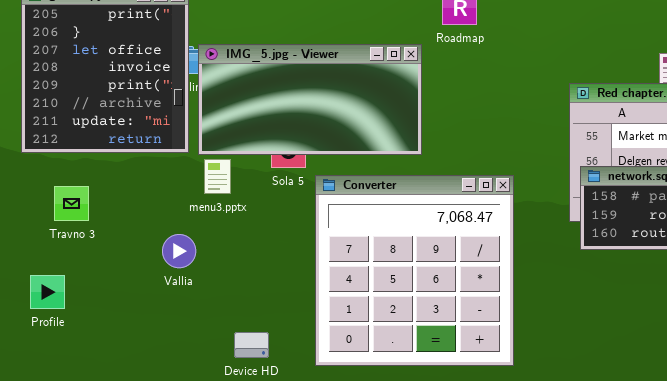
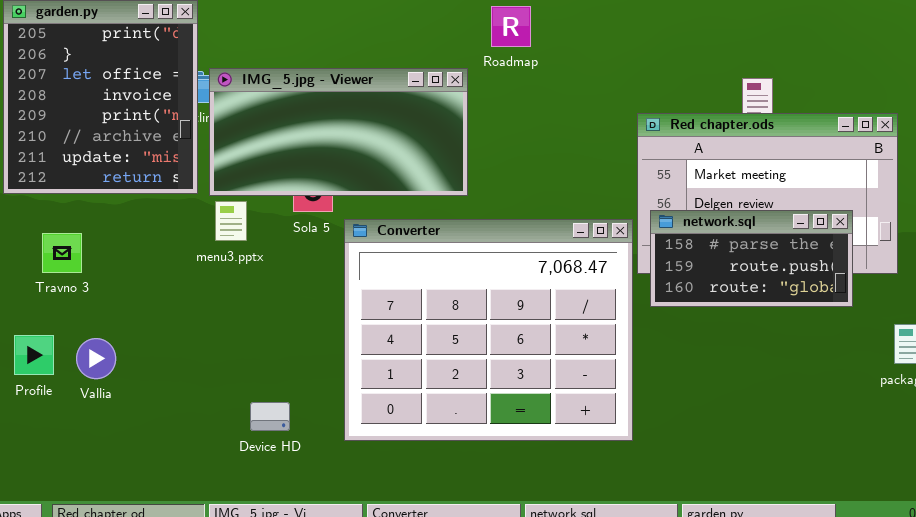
Converter: [315,175,514,366] -> [344,219,633,441], resized
Vallia: [162,234,196,268] -> [76,338,116,379], moved

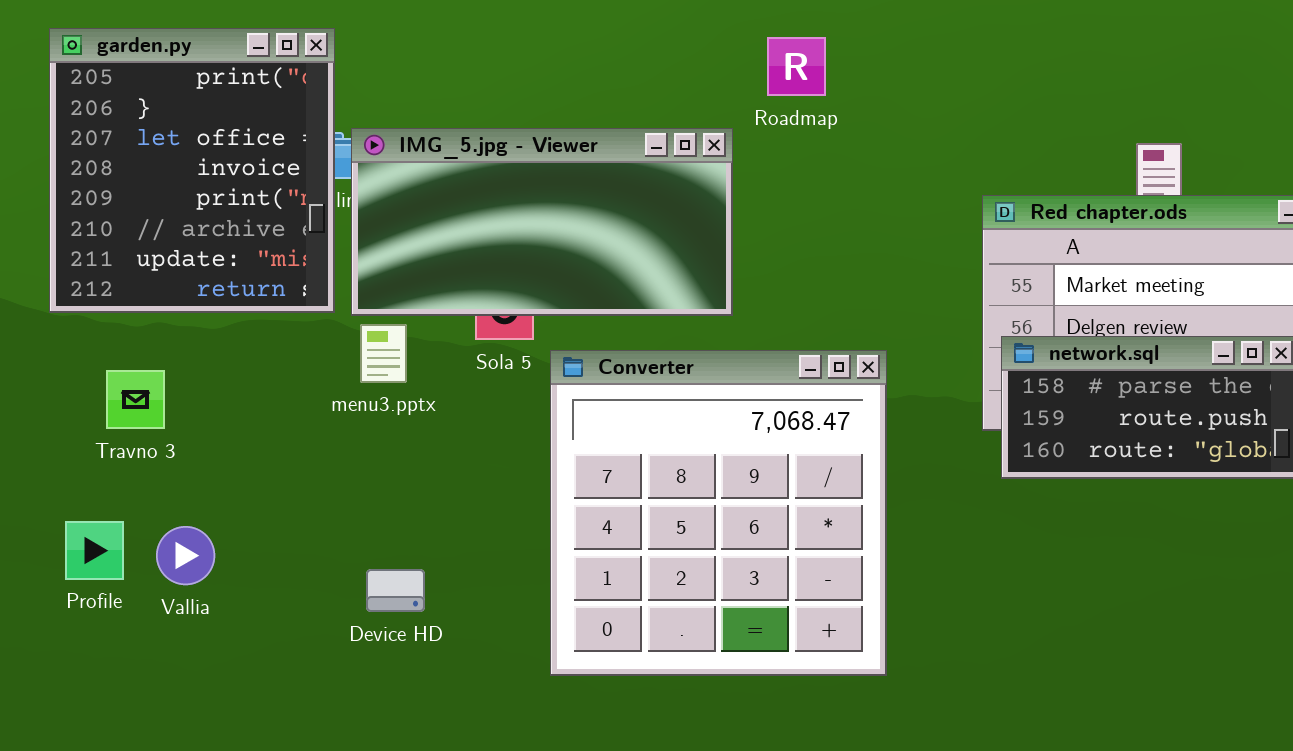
Converter: [344,219,633,441] -> [550,350,887,676], resized
Device HD: [250,402,290,431] -> [366,569,425,612], moved

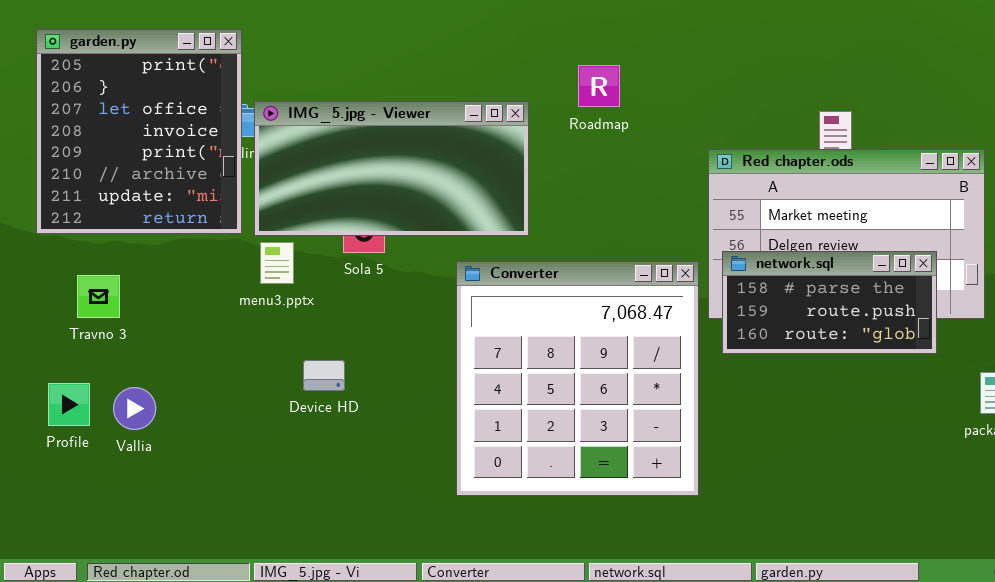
Roadmap: [767,37,826,96] -> [578,65,620,107], moved
Converter: [550,350,887,676] -> [456,261,699,496], moved
Device HD: [366,569,425,612] -> [303,360,345,391], moved

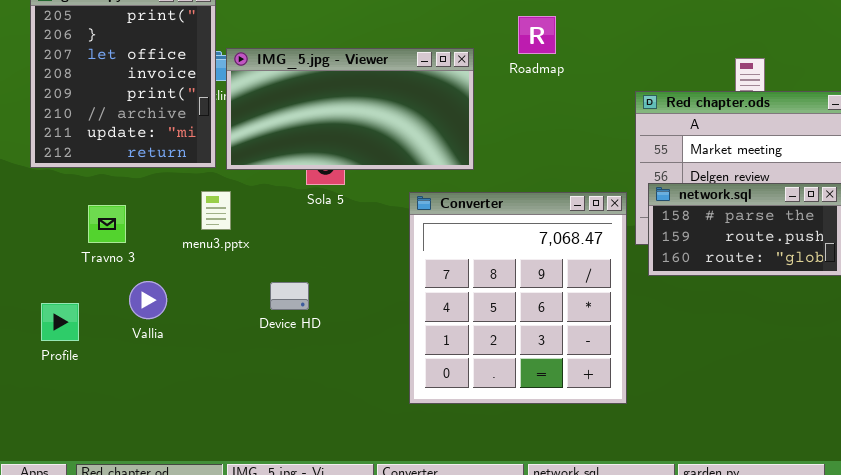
menu3.pptx: [260,242,294,284] -> [201,191,231,230], moved
Travno 3: [77,275,120,318] -> [88,205,126,243], moved
Vallia: [113,387,156,430] -> [129,281,167,319], moved

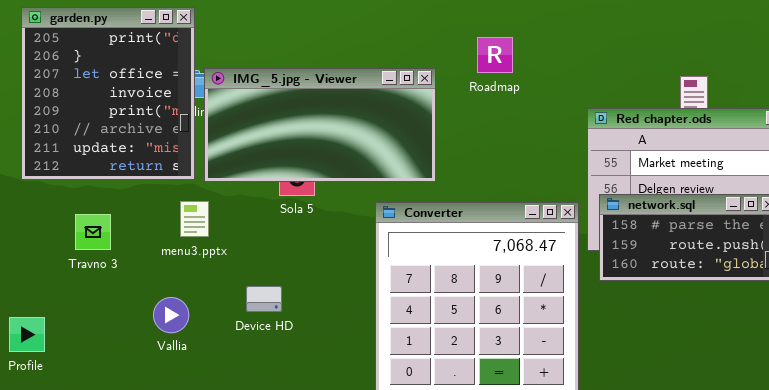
Vallia: [129,281,167,319] -> [153,297,189,333], moved
Profile: [41,303,79,341] -> [9,317,45,352], moved

